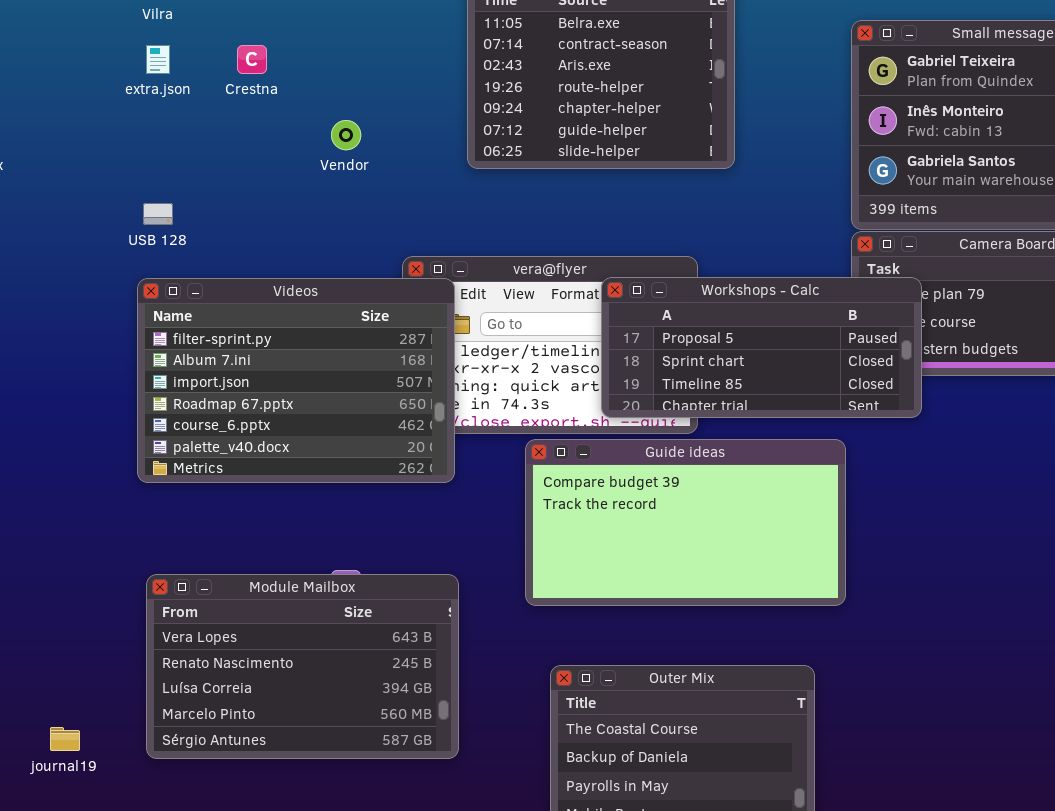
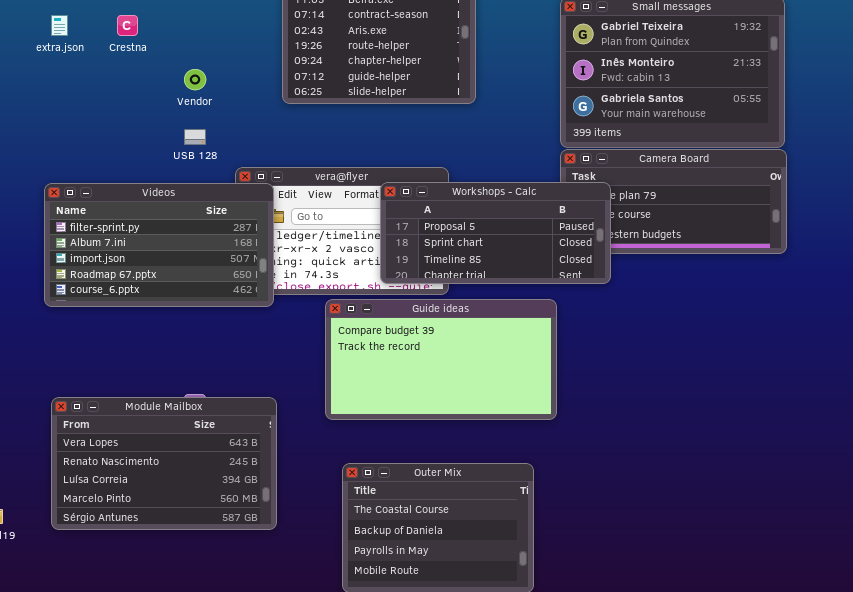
USB 128: [143,203,173,225] -> [184,129,206,145], moved
Videos: [137,278,455,483] -> [44,183,274,307], resized

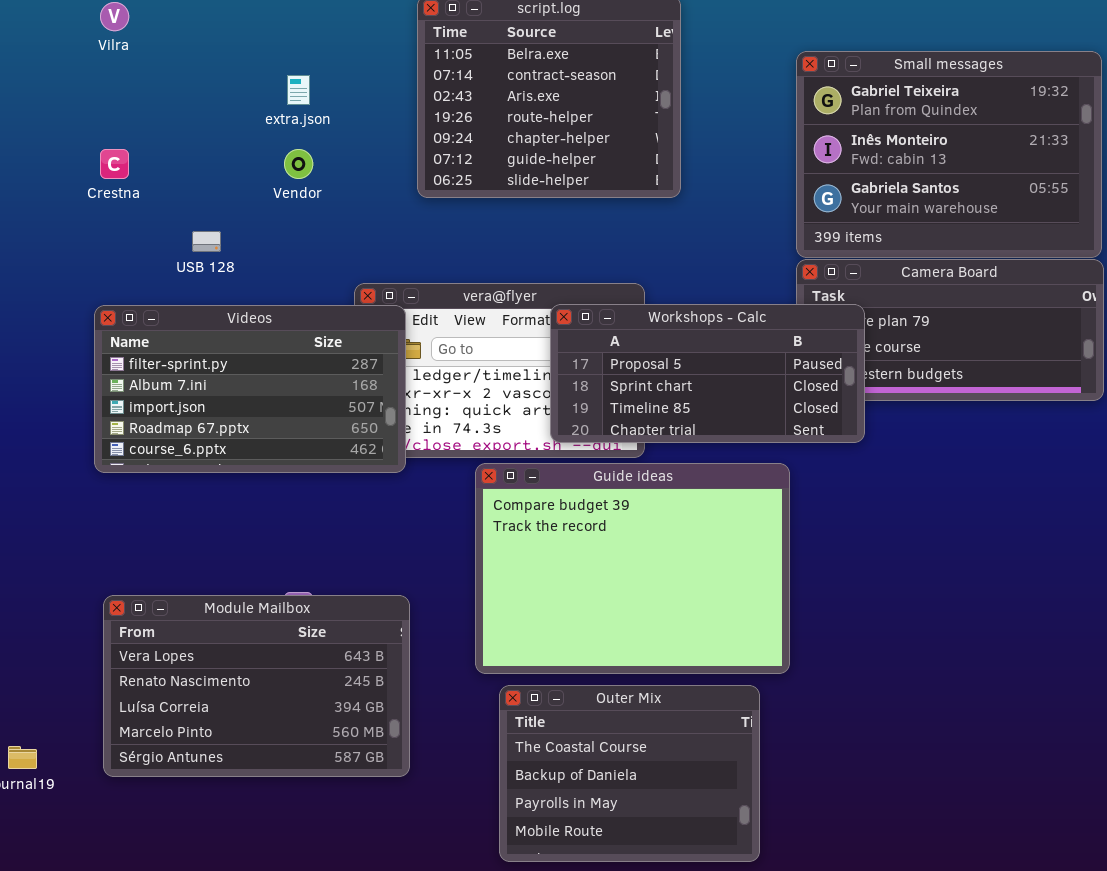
extra.json: [51,15,68,36] -> [287,75,310,105], moved
Crestna: [117,15,138,36] -> [100,149,129,179], moved
USB 128: [184,129,206,145] -> [192,231,221,252], moved
Guide ideas: [325,299,557,420] -> [475,463,790,674], resized

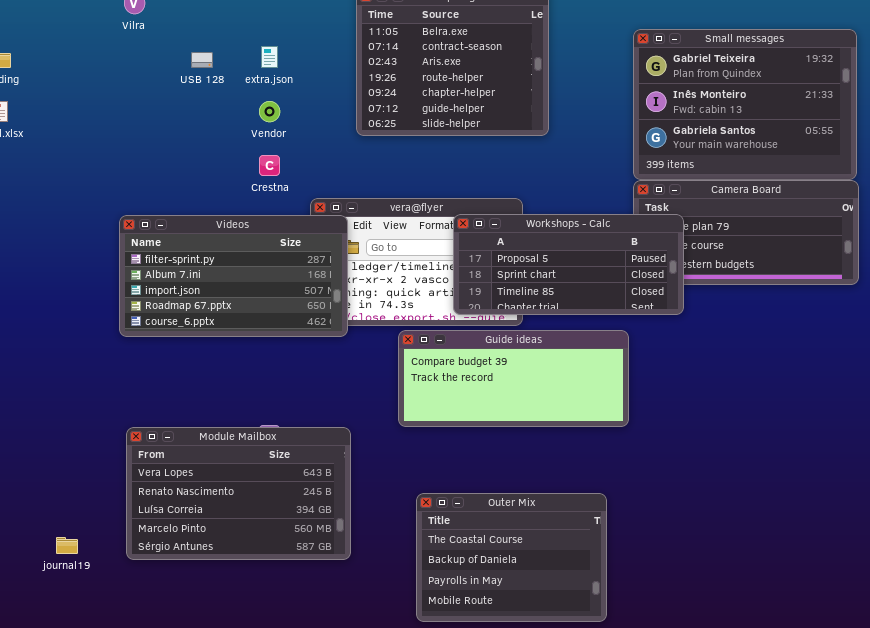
Crestna: [100,149,129,179] -> [259,155,280,176], moved
USB 128: [192,231,221,252] -> [191,52,213,68], moved
Guide ideas: [475,463,790,674] -> [398,330,629,427], resized

